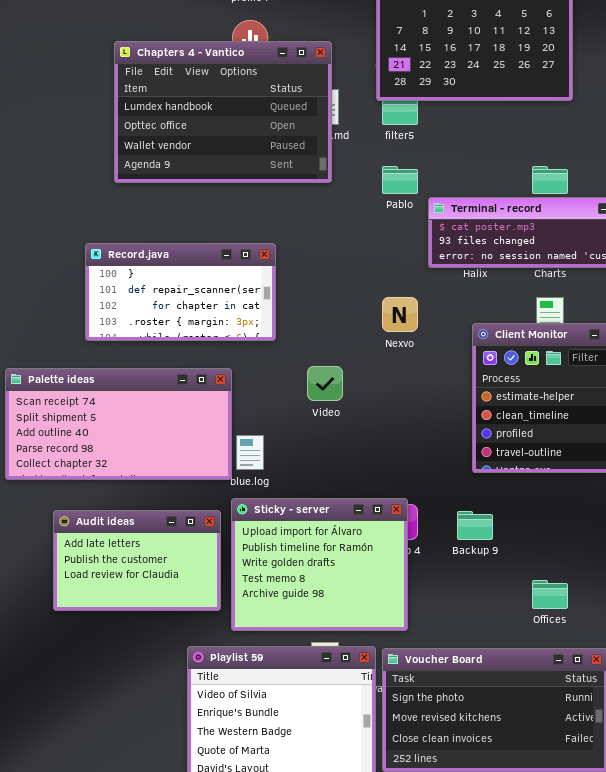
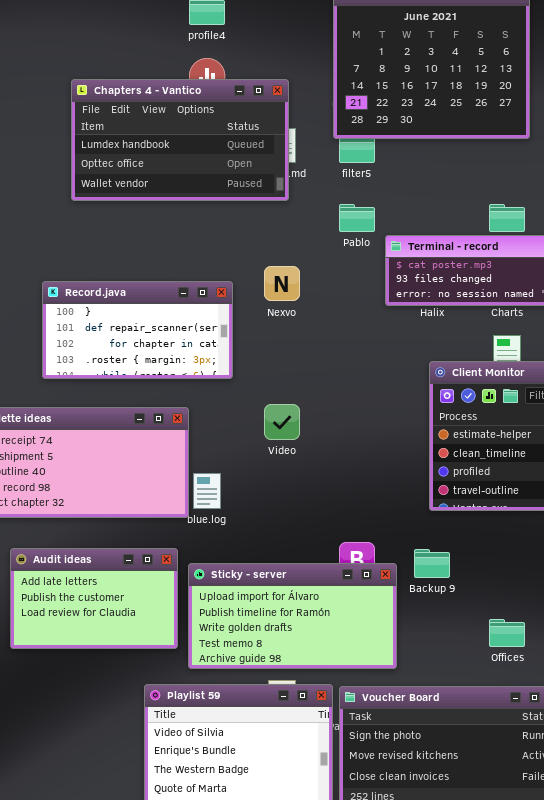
Chapters 4 - Vantico: [114,41,332,183] -> [71,79,289,201], resized
Nexvo: [382,297,418,332] -> [264,266,300,301], moved
Sticky - server: [231,498,408,631] -> [188,563,397,669], resized

